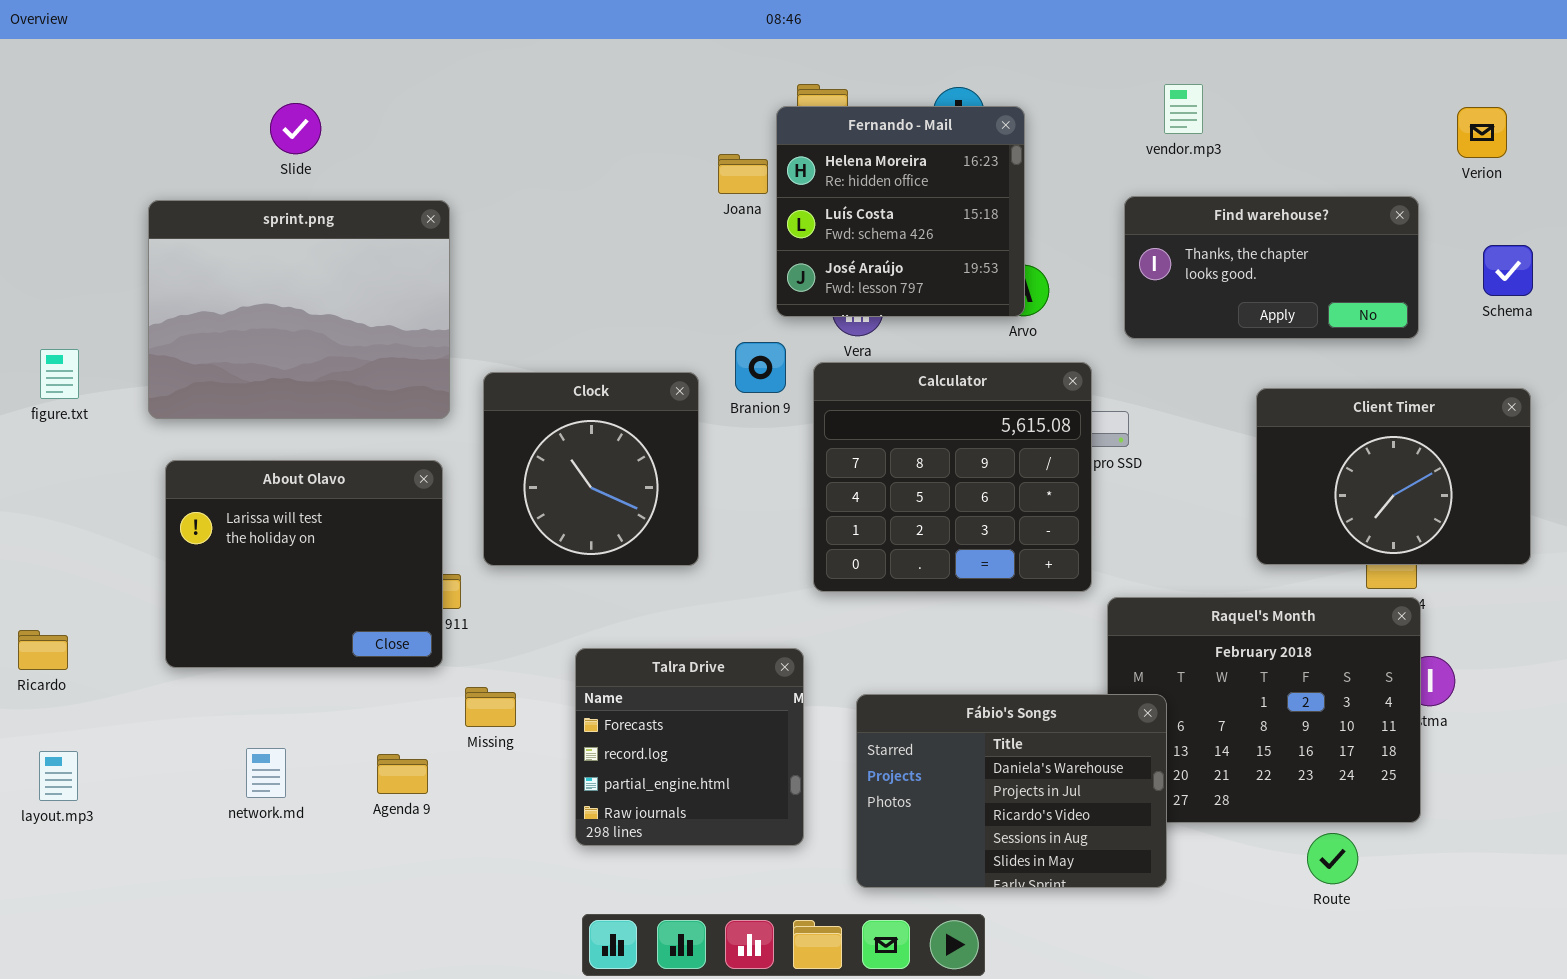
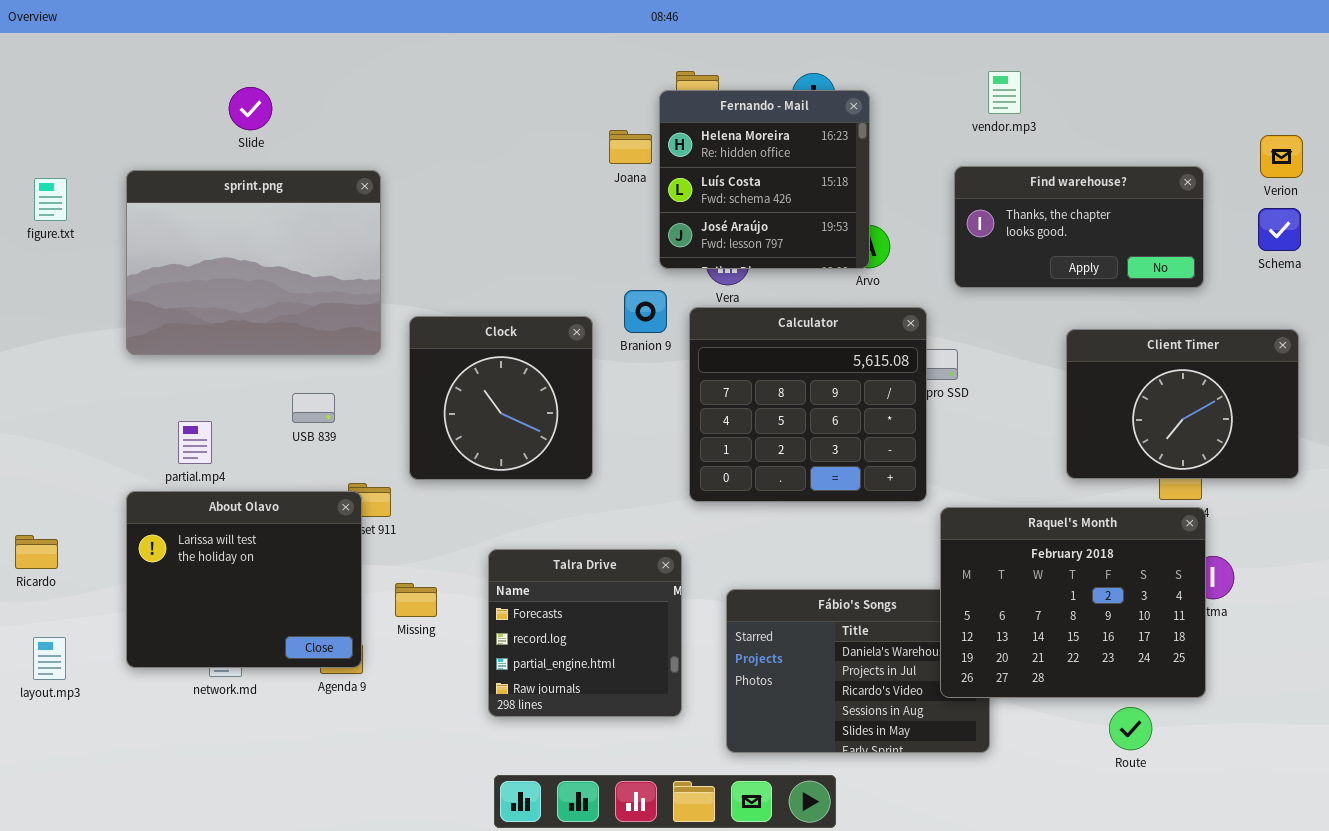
Verion: [1457,107,1507,158] -> [1260,135,1303,178], moved
figure.txt: [40,349,79,399] -> [34,178,67,221], moved
About Olavo: [165,460,443,668] -> [126,491,362,668], moved
Raquel's Month: [1107,597,1421,823] -> [940,507,1206,698], raised

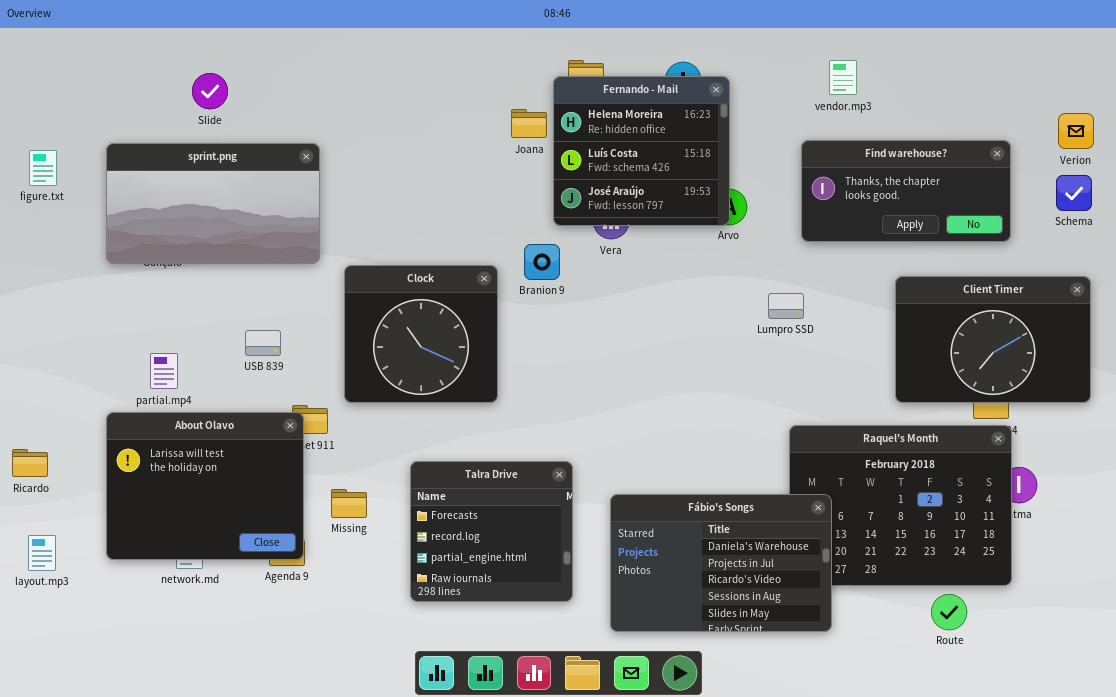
sprint.png: [126,170,381,355] -> [106,143,320,264], resized
Calculator: [689,307,927,502] -> none, closed
Fábio's Songs: [726,589,990,753] -> [610,494,832,632], raised

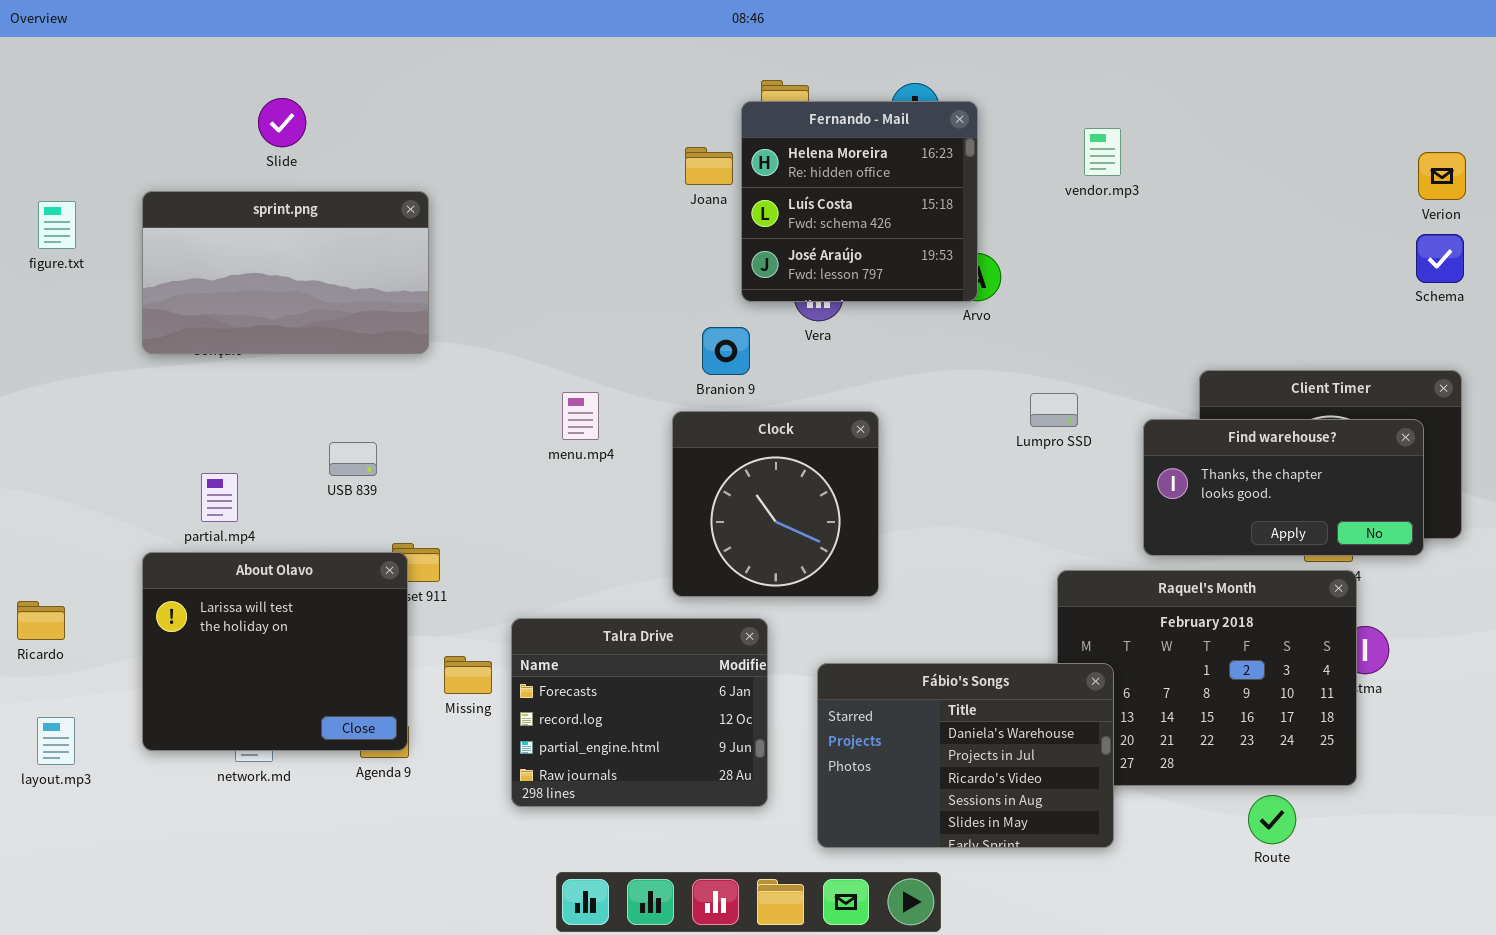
vendor.mp3: [829,60,857,95] -> [1084,128,1121,176], moved
Find warehouse?: [801,140,1011,242] -> [1143,419,1424,556], moved
Clock: [344,265,498,403] -> [672,411,879,597], moved
Talra Drive: [410,461,573,602] -> [511,618,768,807], resized

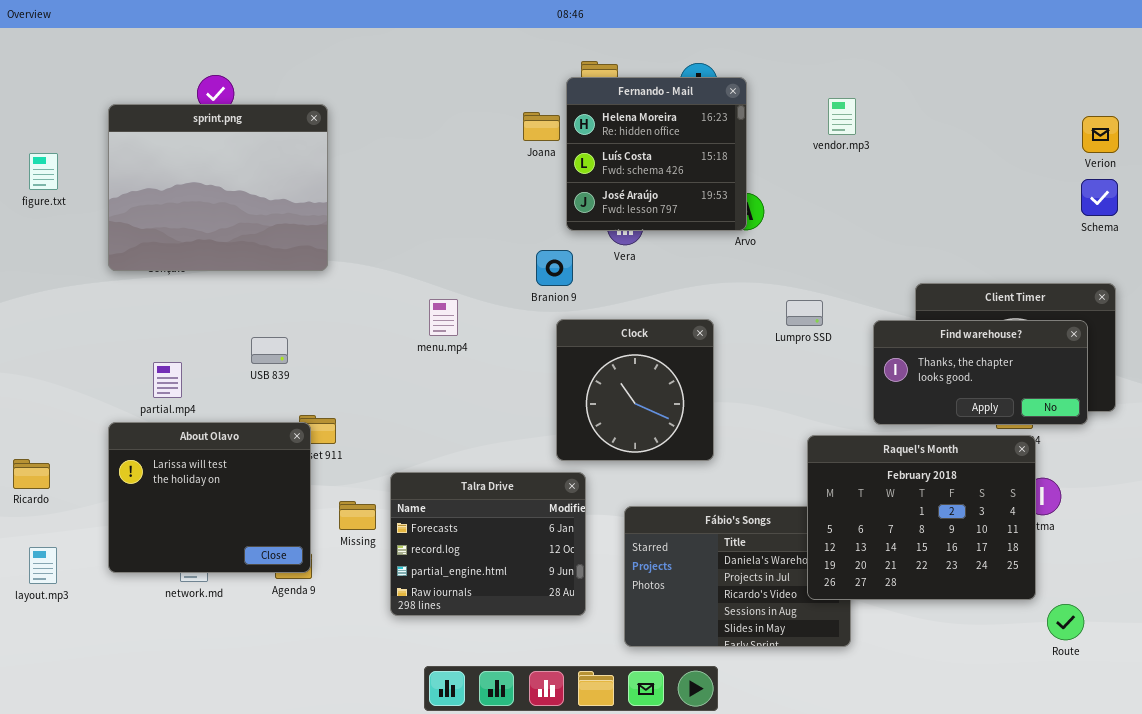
sprint.png: [142,191,429,354] -> [108,104,328,271], resized
Clock: [672,411,879,597] -> [556,319,714,461], moved
Raquel's Month: [1057,570,1357,786] -> [807,435,1036,600], raised
Route: [1248,795,1296,844] -> [1047,604,1084,640], moved

